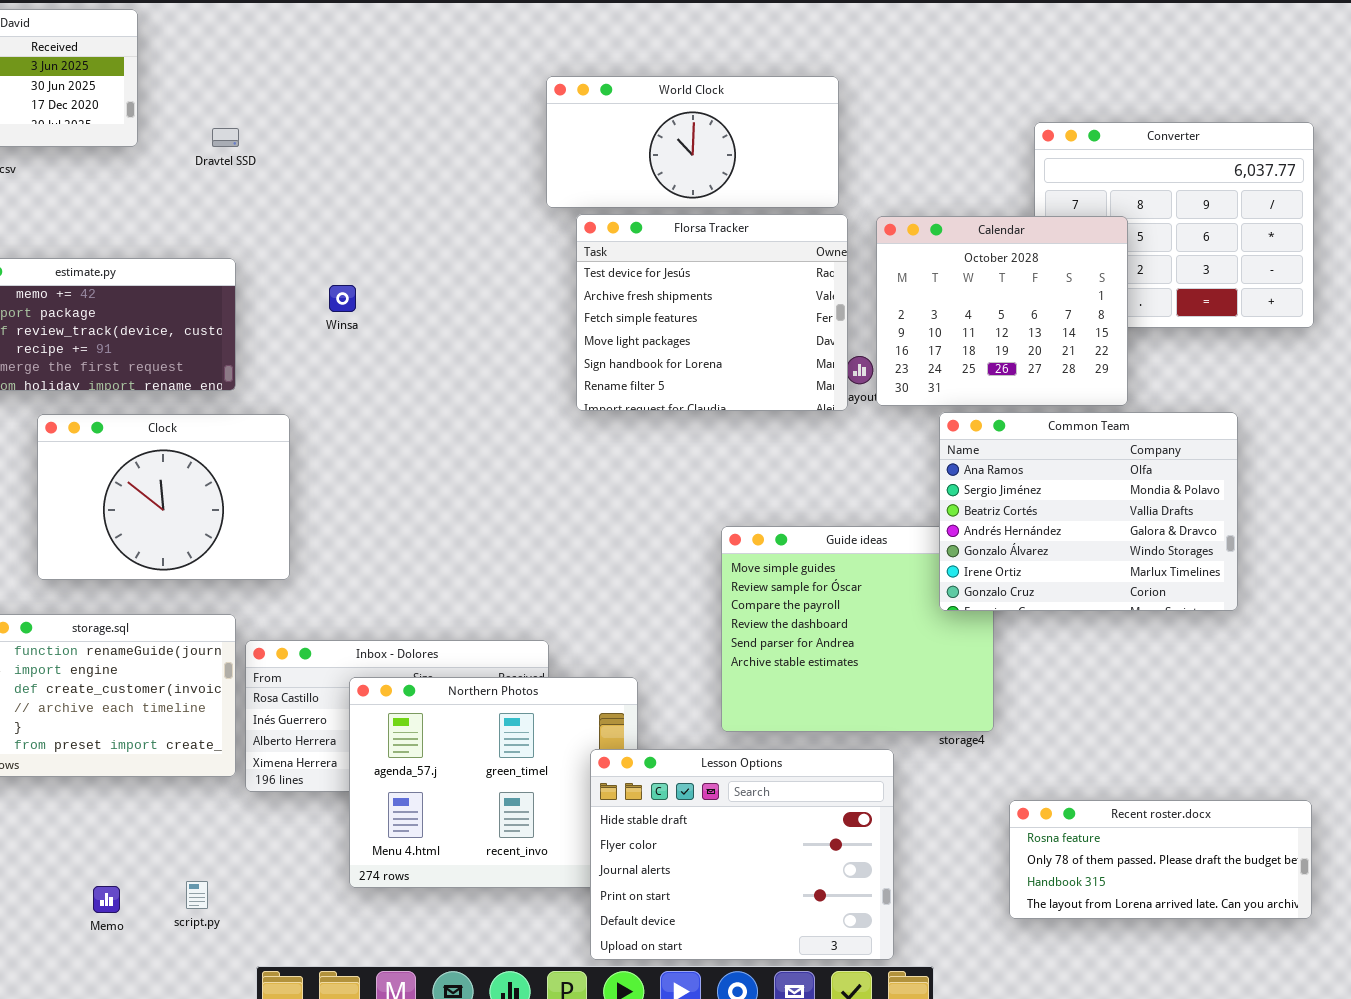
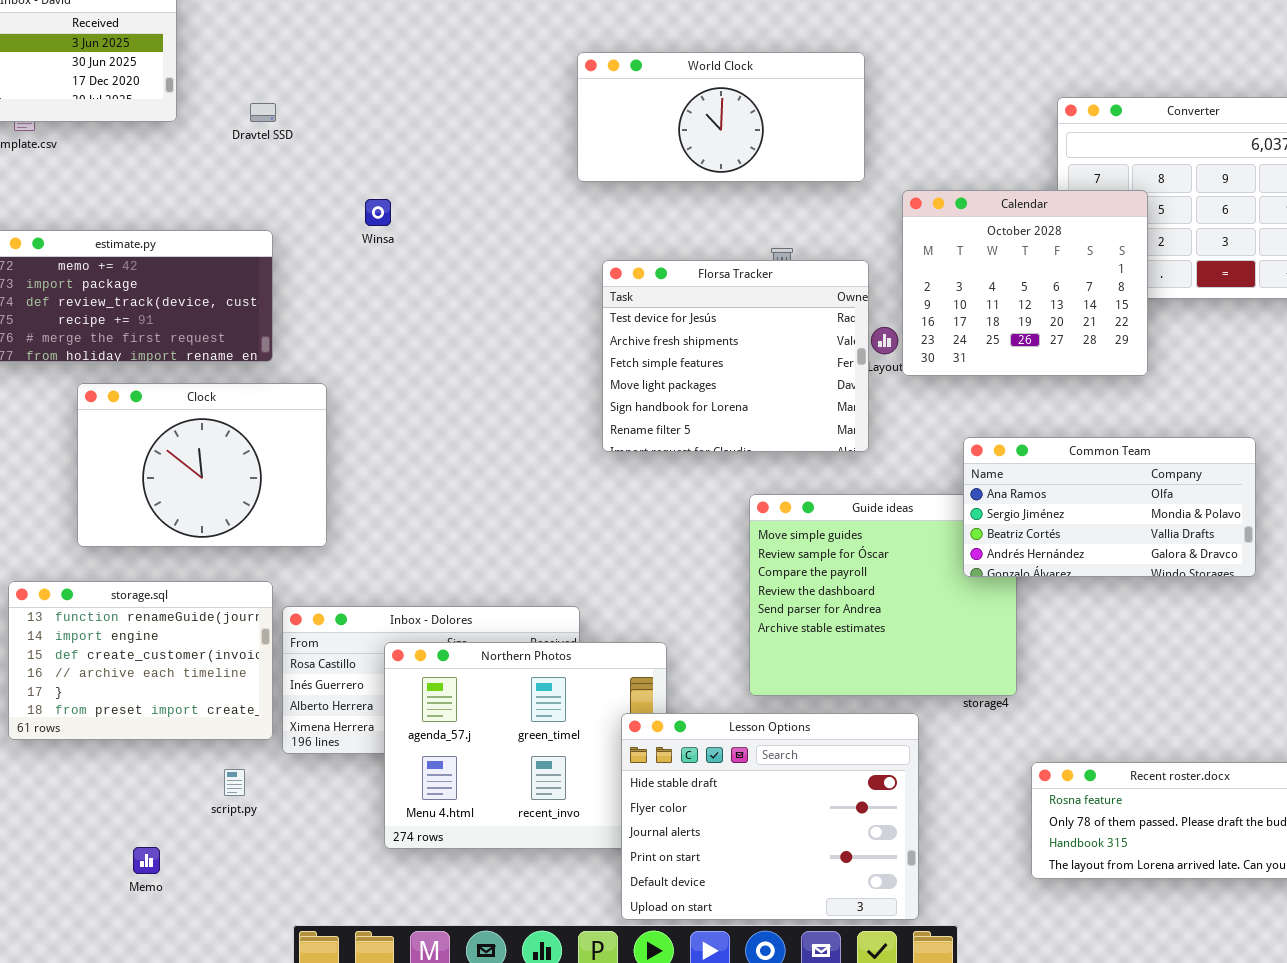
Florsa Tracker: [576,214,848,411] -> [602,260,869,452], moved
Winsa: [329,285,356,312] -> [365,199,391,226], moved
Common Team: [939,412,1238,611] -> [963,437,1256,577], resized
script.py: [186,881,208,909] -> [224,769,245,796], moved

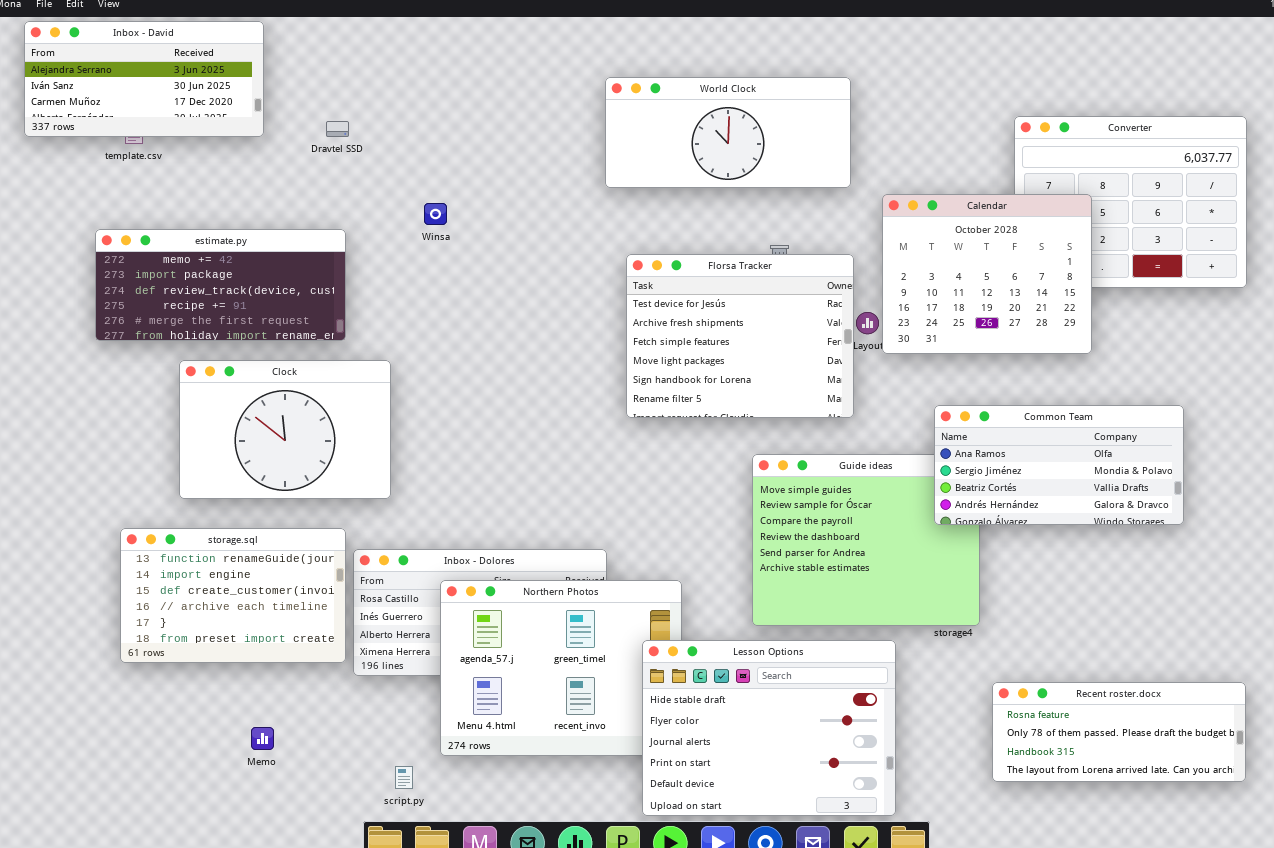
script.py: [224,769,245,796] -> [395,766,413,789], moved
Memo: [133,847,160,874] -> [251,727,274,750], moved

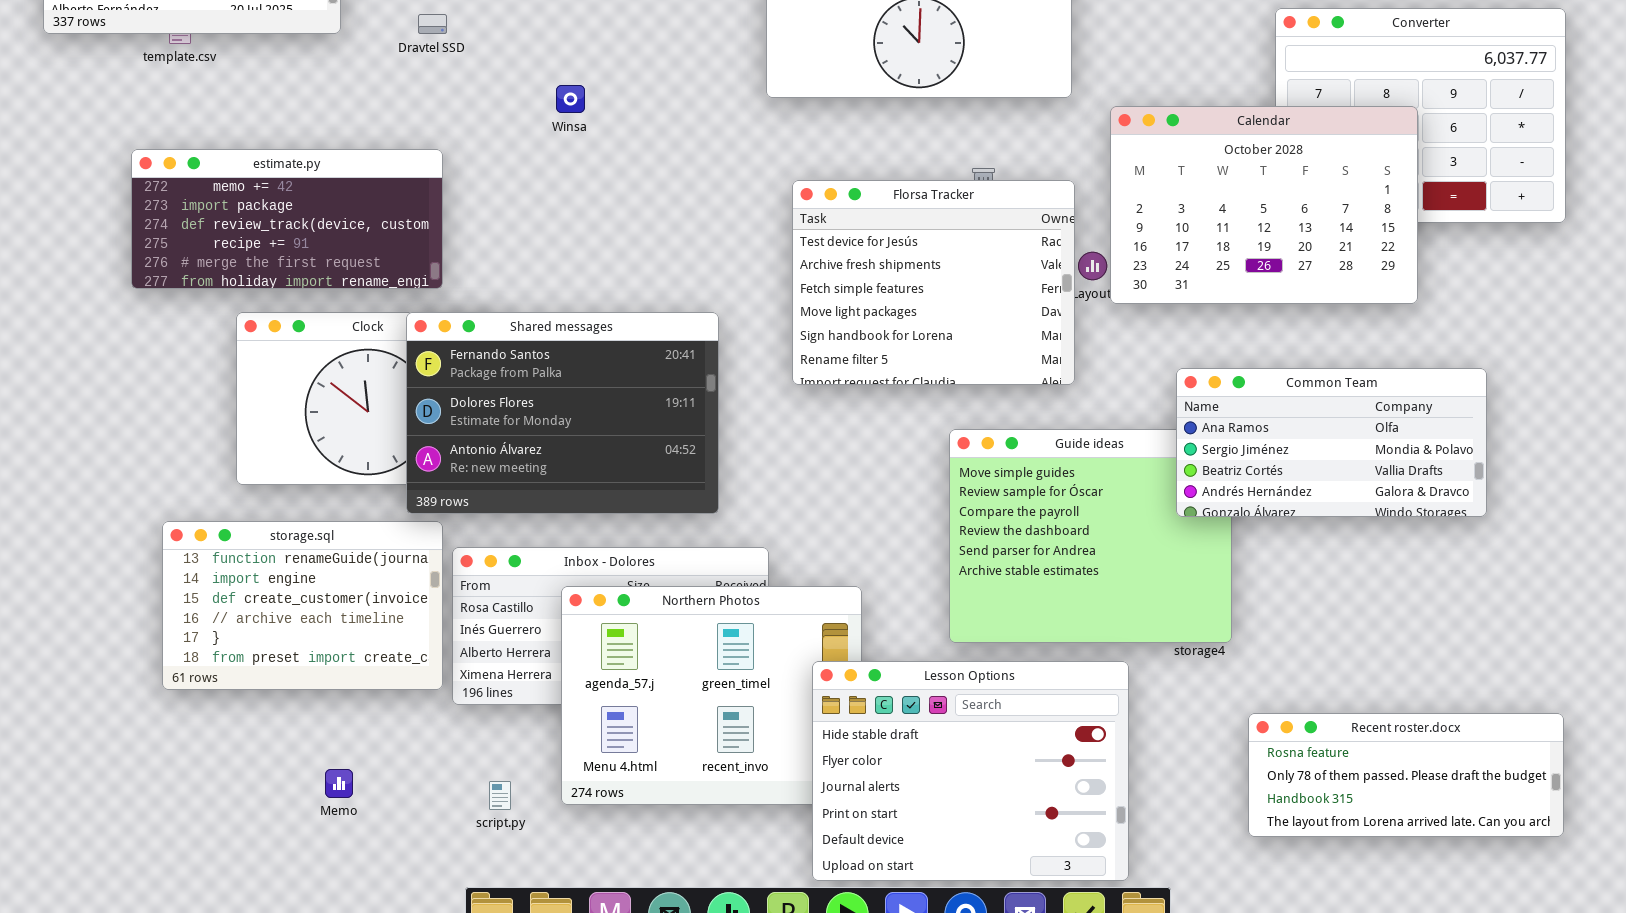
Calendar: [882,194,1092,354] -> [1110,106,1418,304], resized
Winsa: [424,203,447,225] -> [556,85,585,113], moved
Shared messages: none -> [406,312,719,514], opened
script.py: [395,766,413,789] -> [489,781,511,810], moved

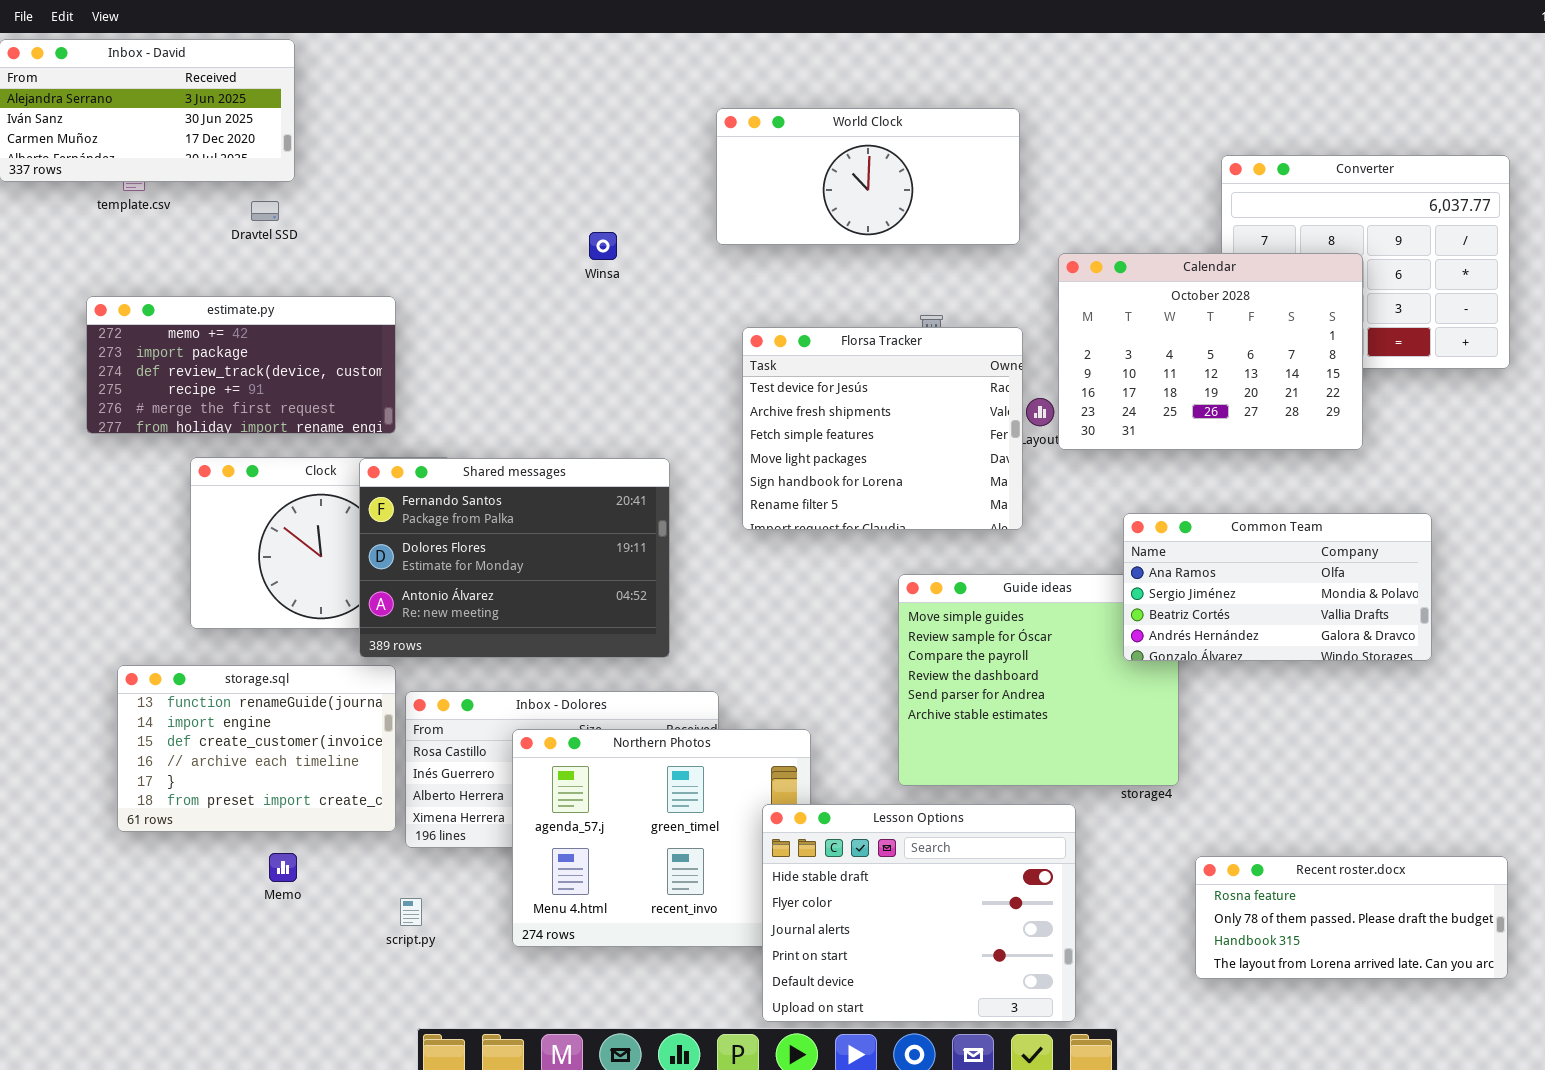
Dravtel SSD: [418,14,447,34] -> [251,201,279,221], moved
Winsa: [556,85,585,113] -> [589,232,617,260], moved
Memo: [325,769,353,798] -> [269,853,297,882], moved
script.py: [489,781,511,810] -> [400,898,422,926], moved

